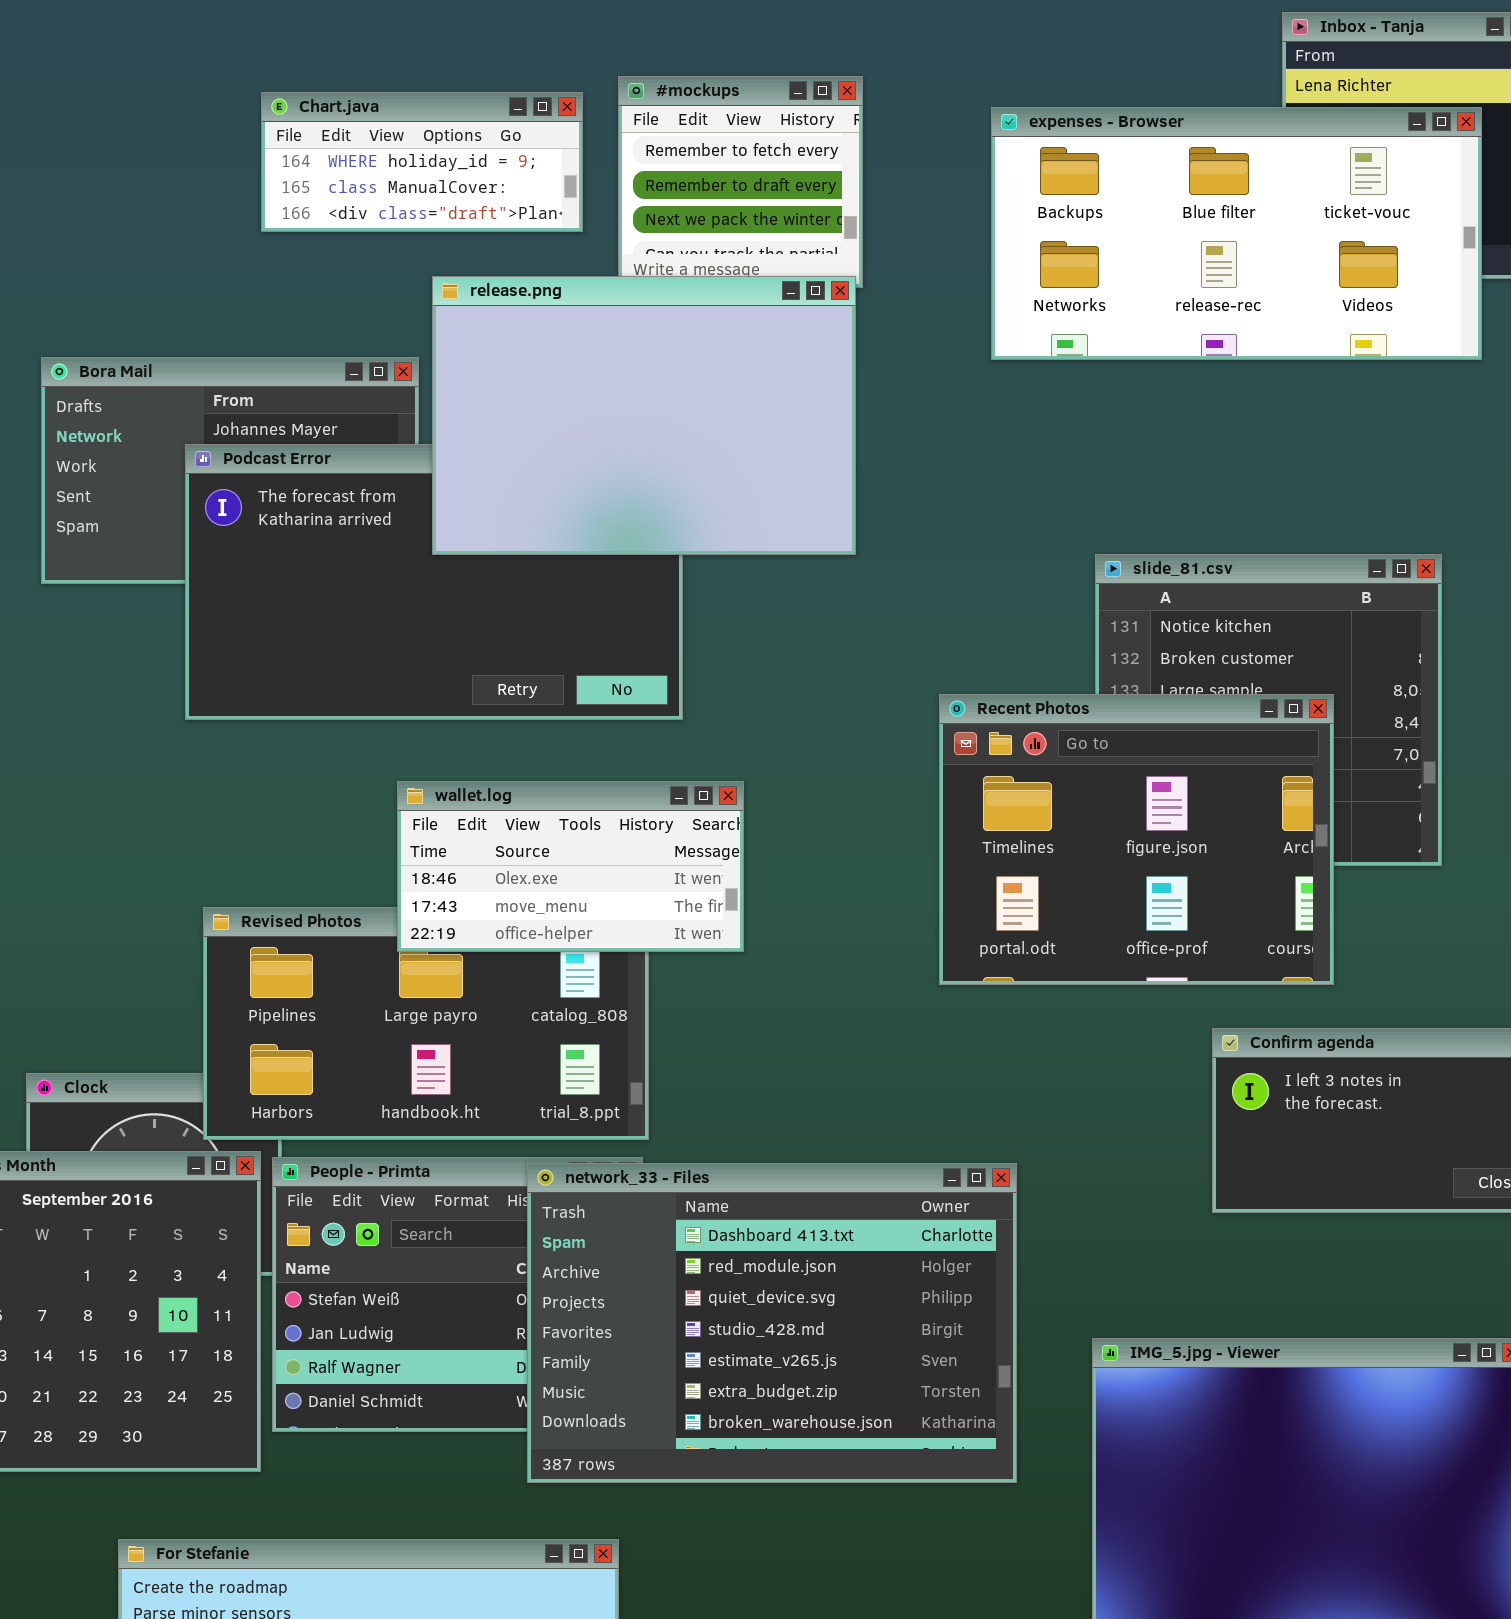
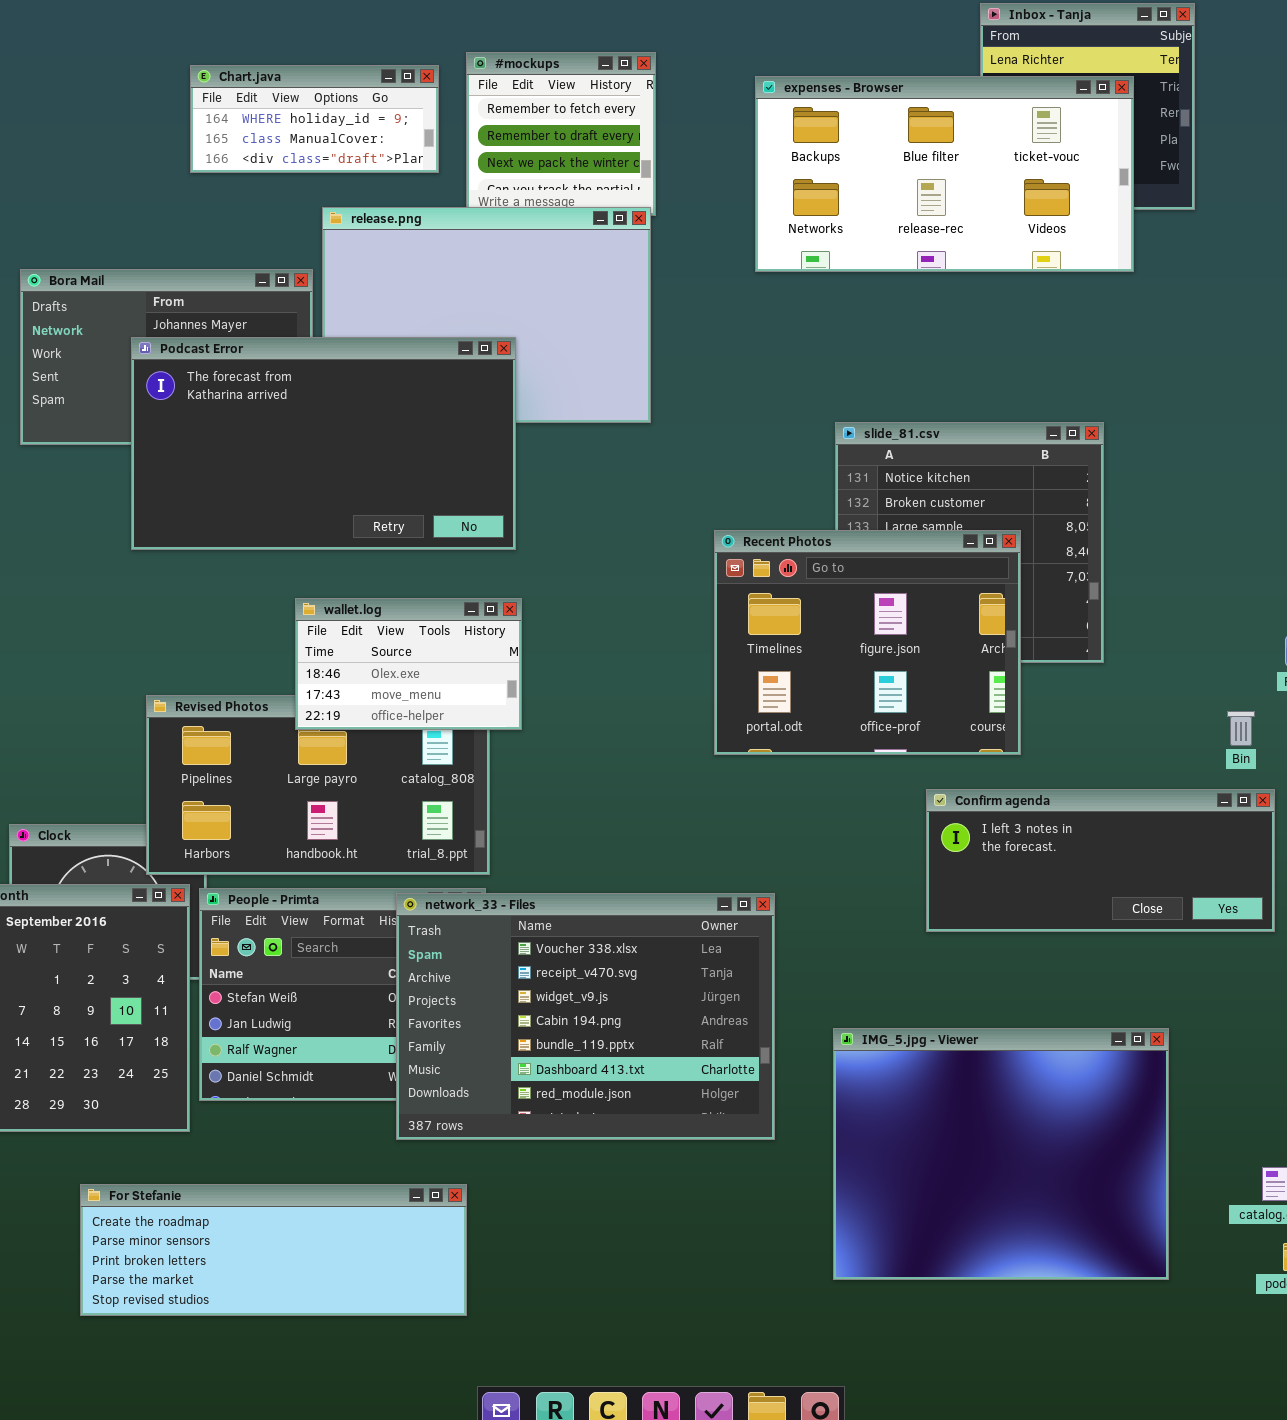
Podcast Error: [185,444,683,720] -> [131,337,516,550], raised
wallet.log: [397,781,744,952] -> [295,598,522,730], resized
network_33 - Files: [527,1163,1017,1483] -> [396,893,775,1140], scrolled up 5 rows

